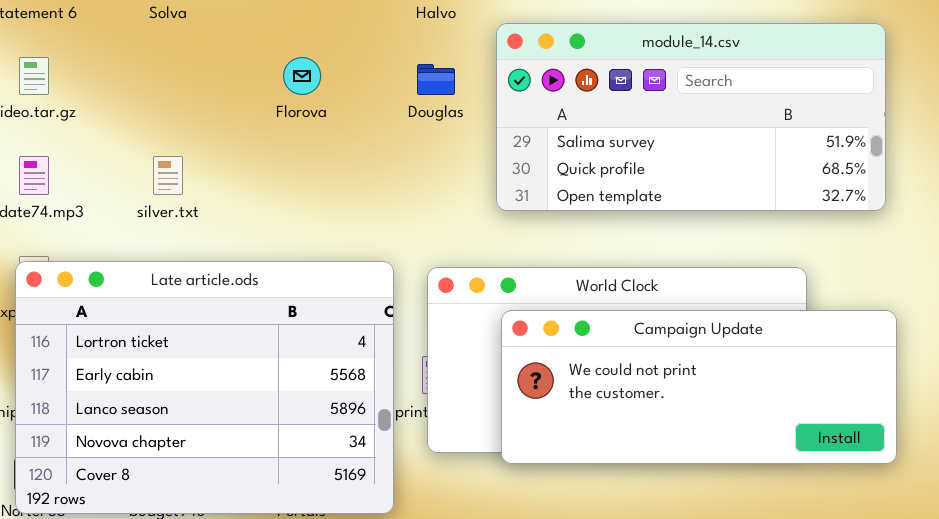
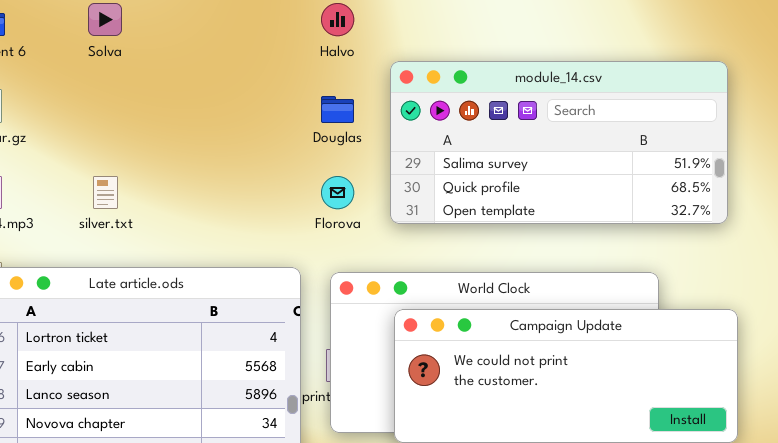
Florova: [283,57,321,95] -> [321,176,354,209], moved

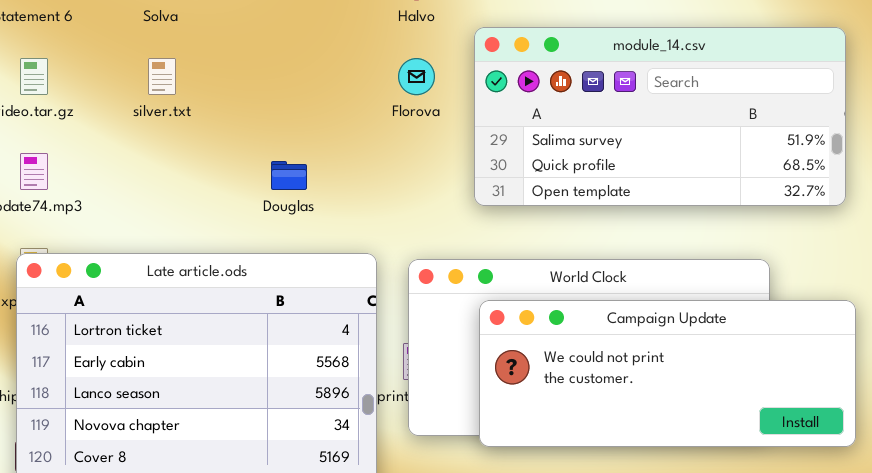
Douglas: [321,96,354,123] -> [271,161,307,190], moved
silver.txt: [93,176,118,209] -> [148,58,176,95], moved
Florova: [321,176,354,209] -> [398,58,435,95], moved

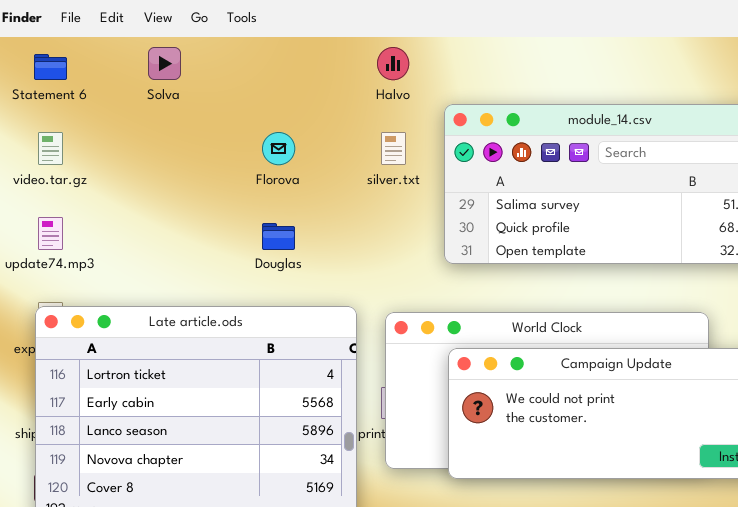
silver.txt: [148,58,176,95] -> [381,132,406,165], moved
Florova: [398,58,435,95] -> [262,132,295,165], moved

